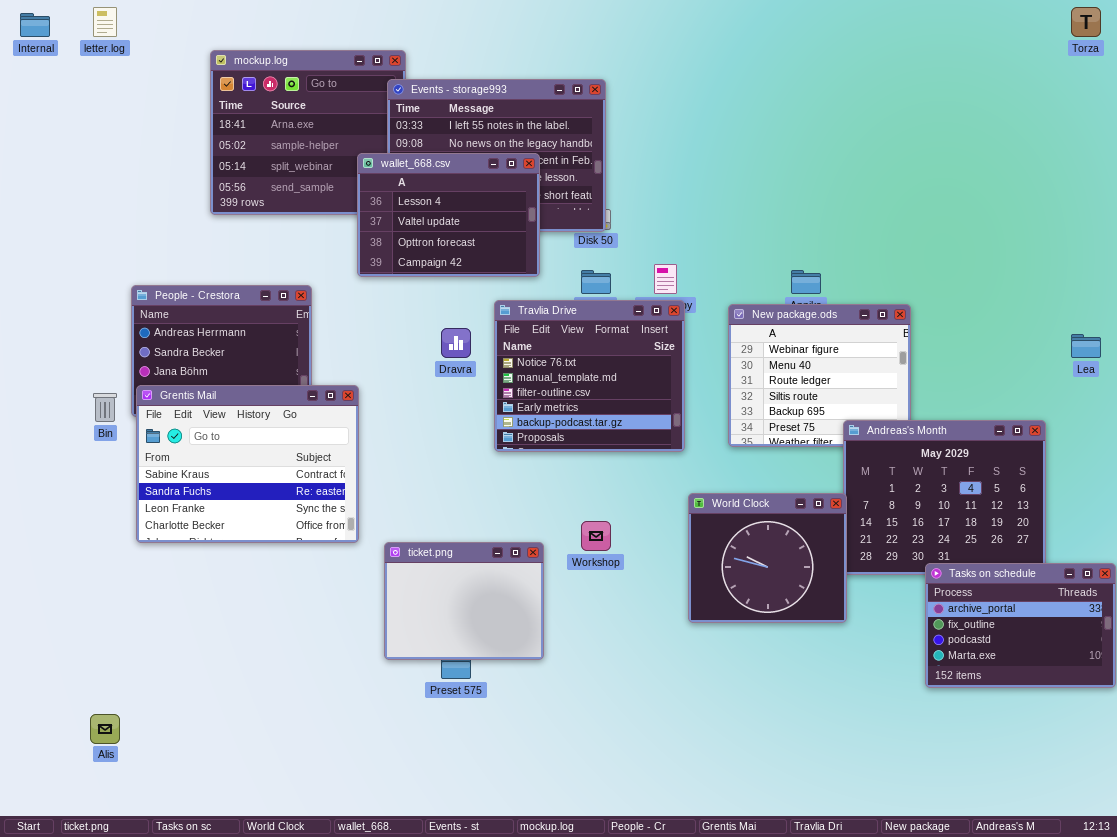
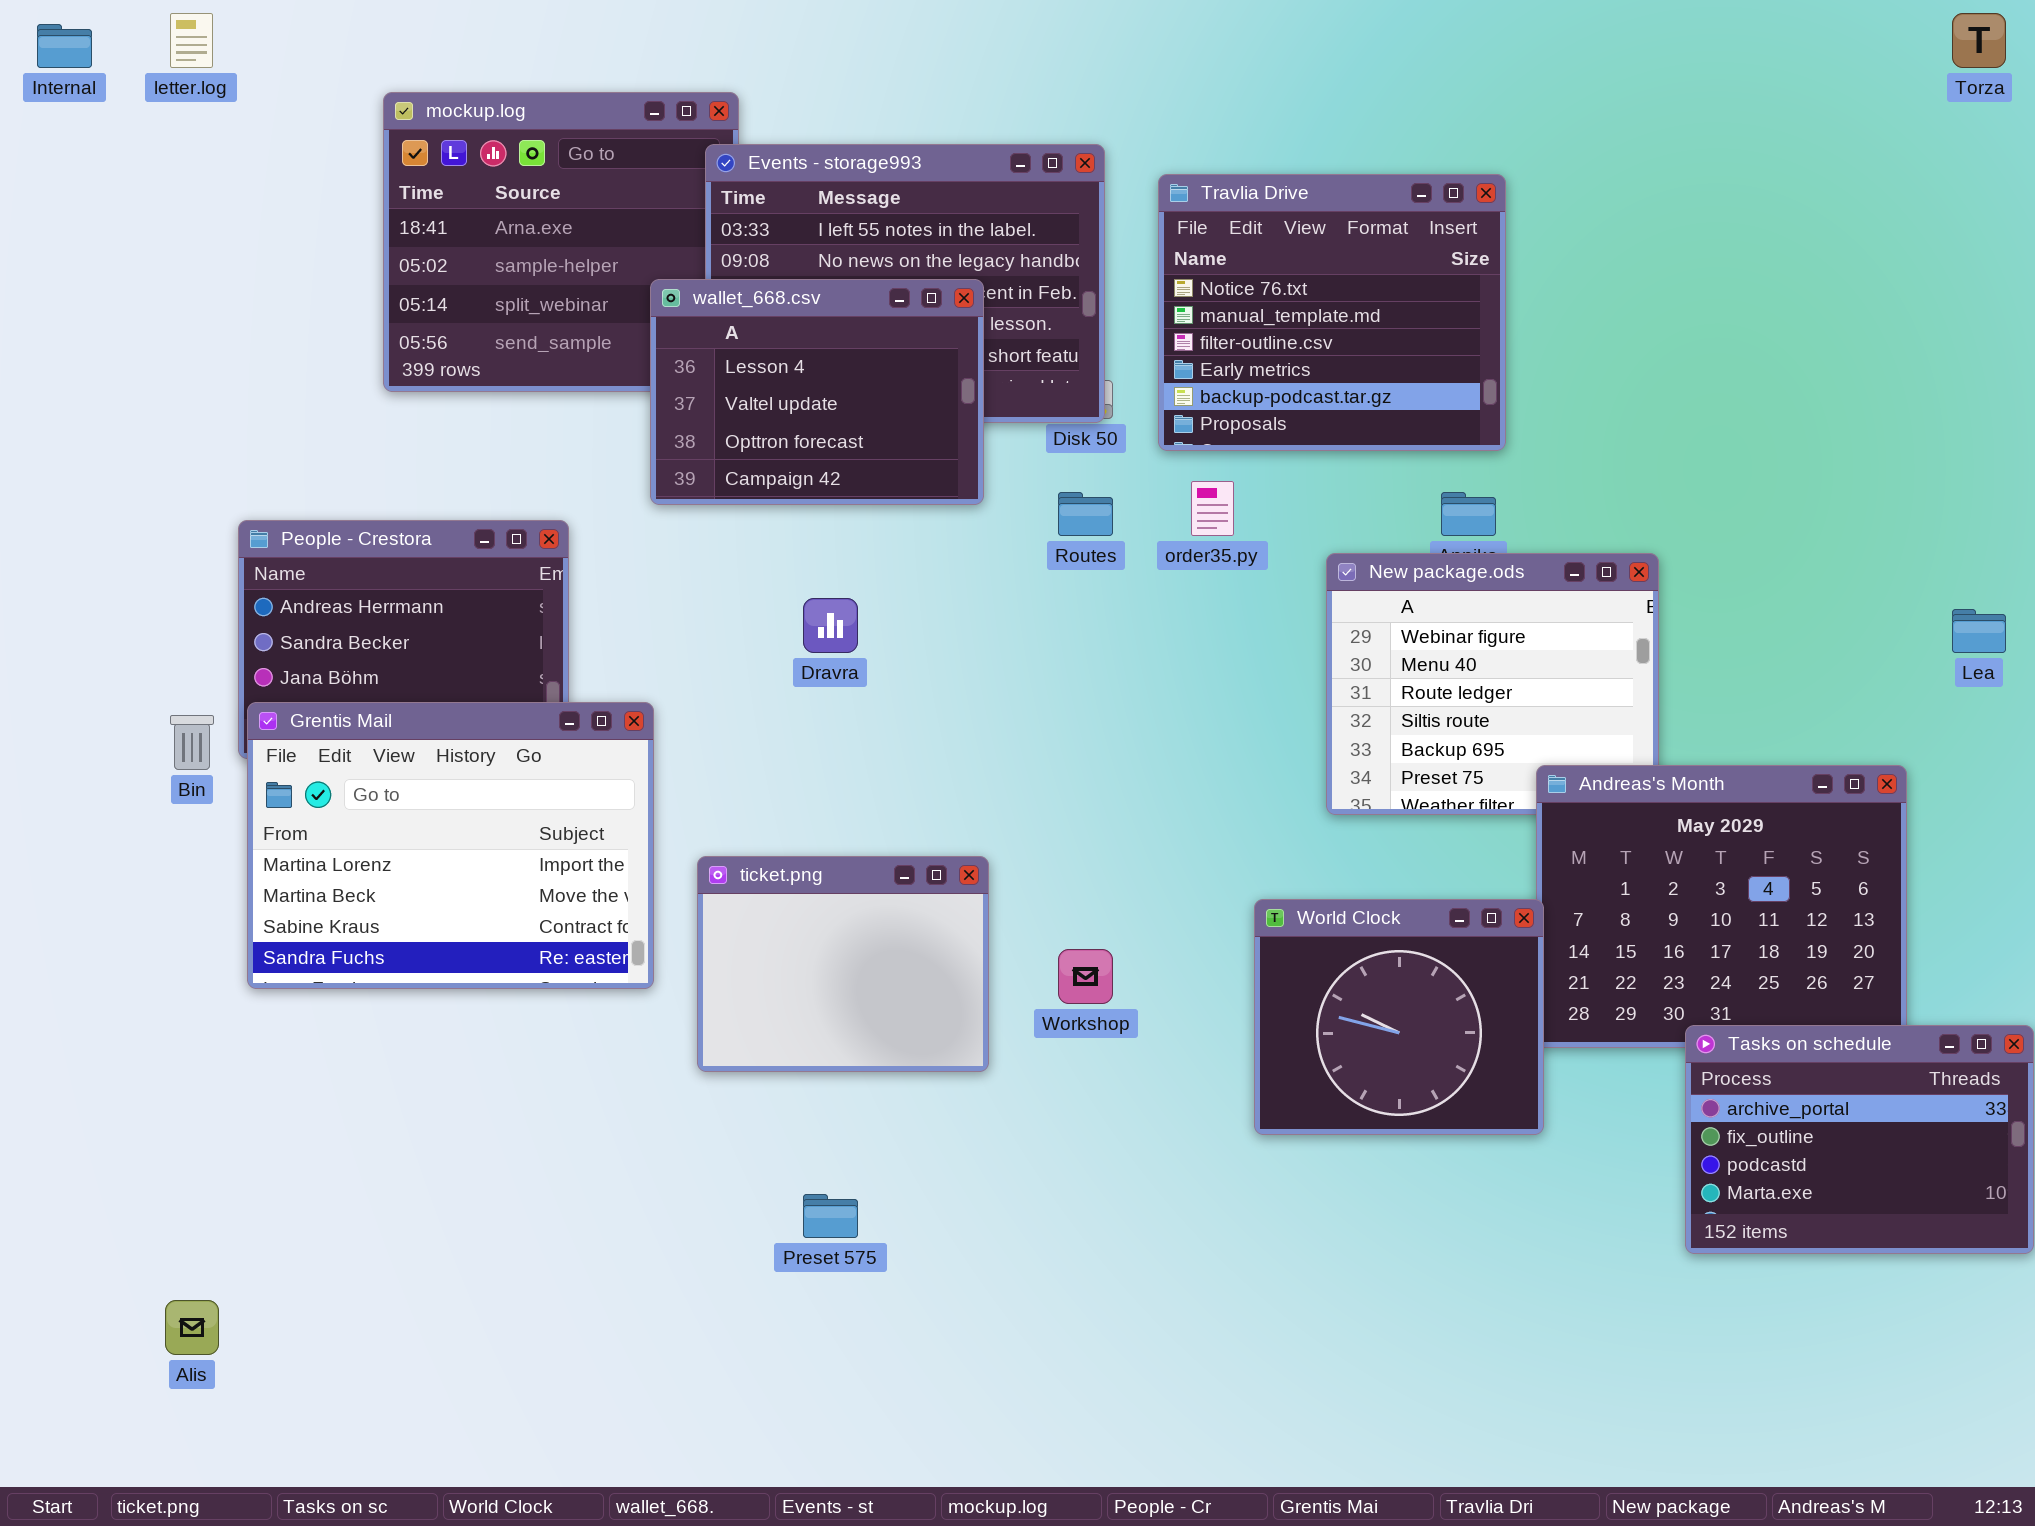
Travlia Drive: [494,300,685,452] -> [1158,174,1506,451], moved
Grentis Mail: [136,385,359,543] -> [247,702,654,989], scrolled up 2 rows
ticket.png: [384,542,544,660] -> [697,856,989,1072], moved

